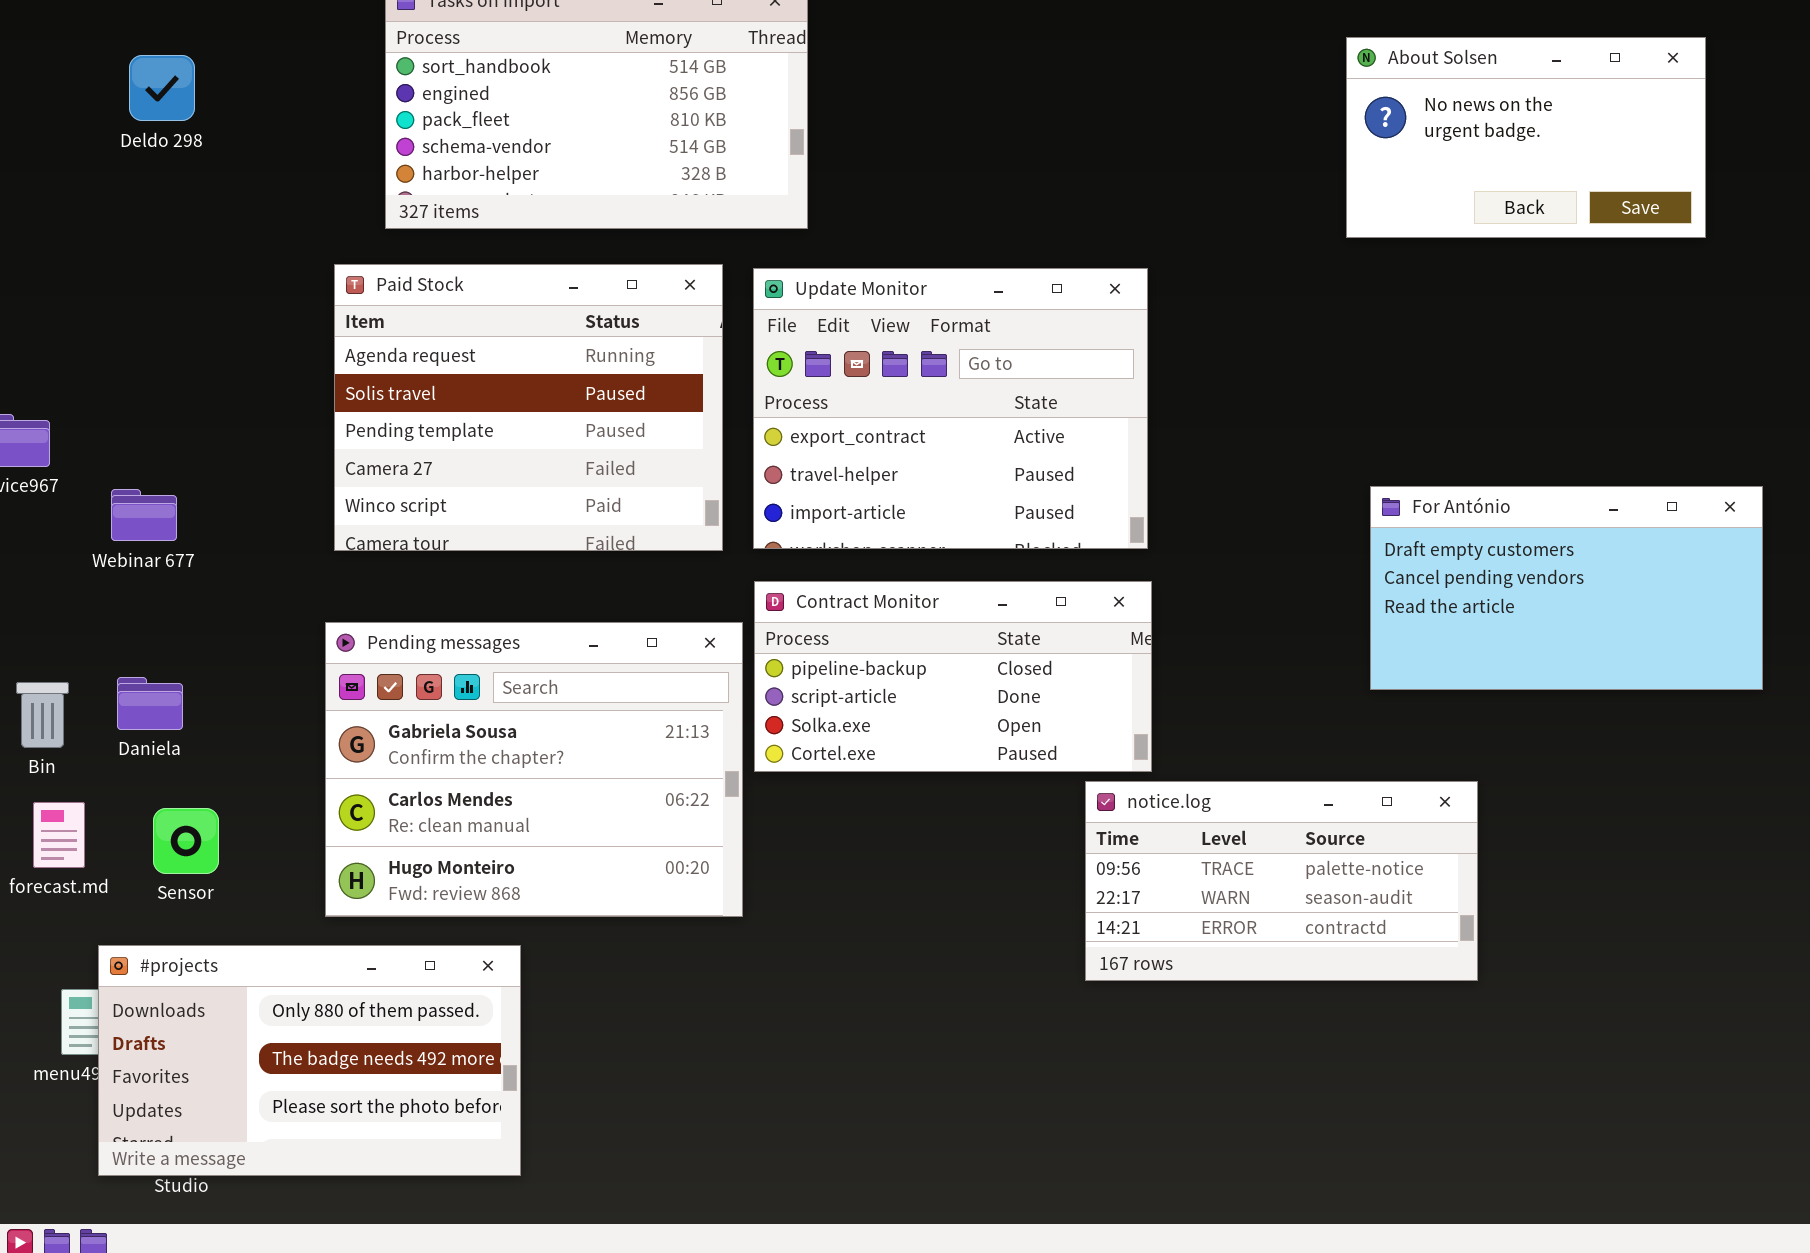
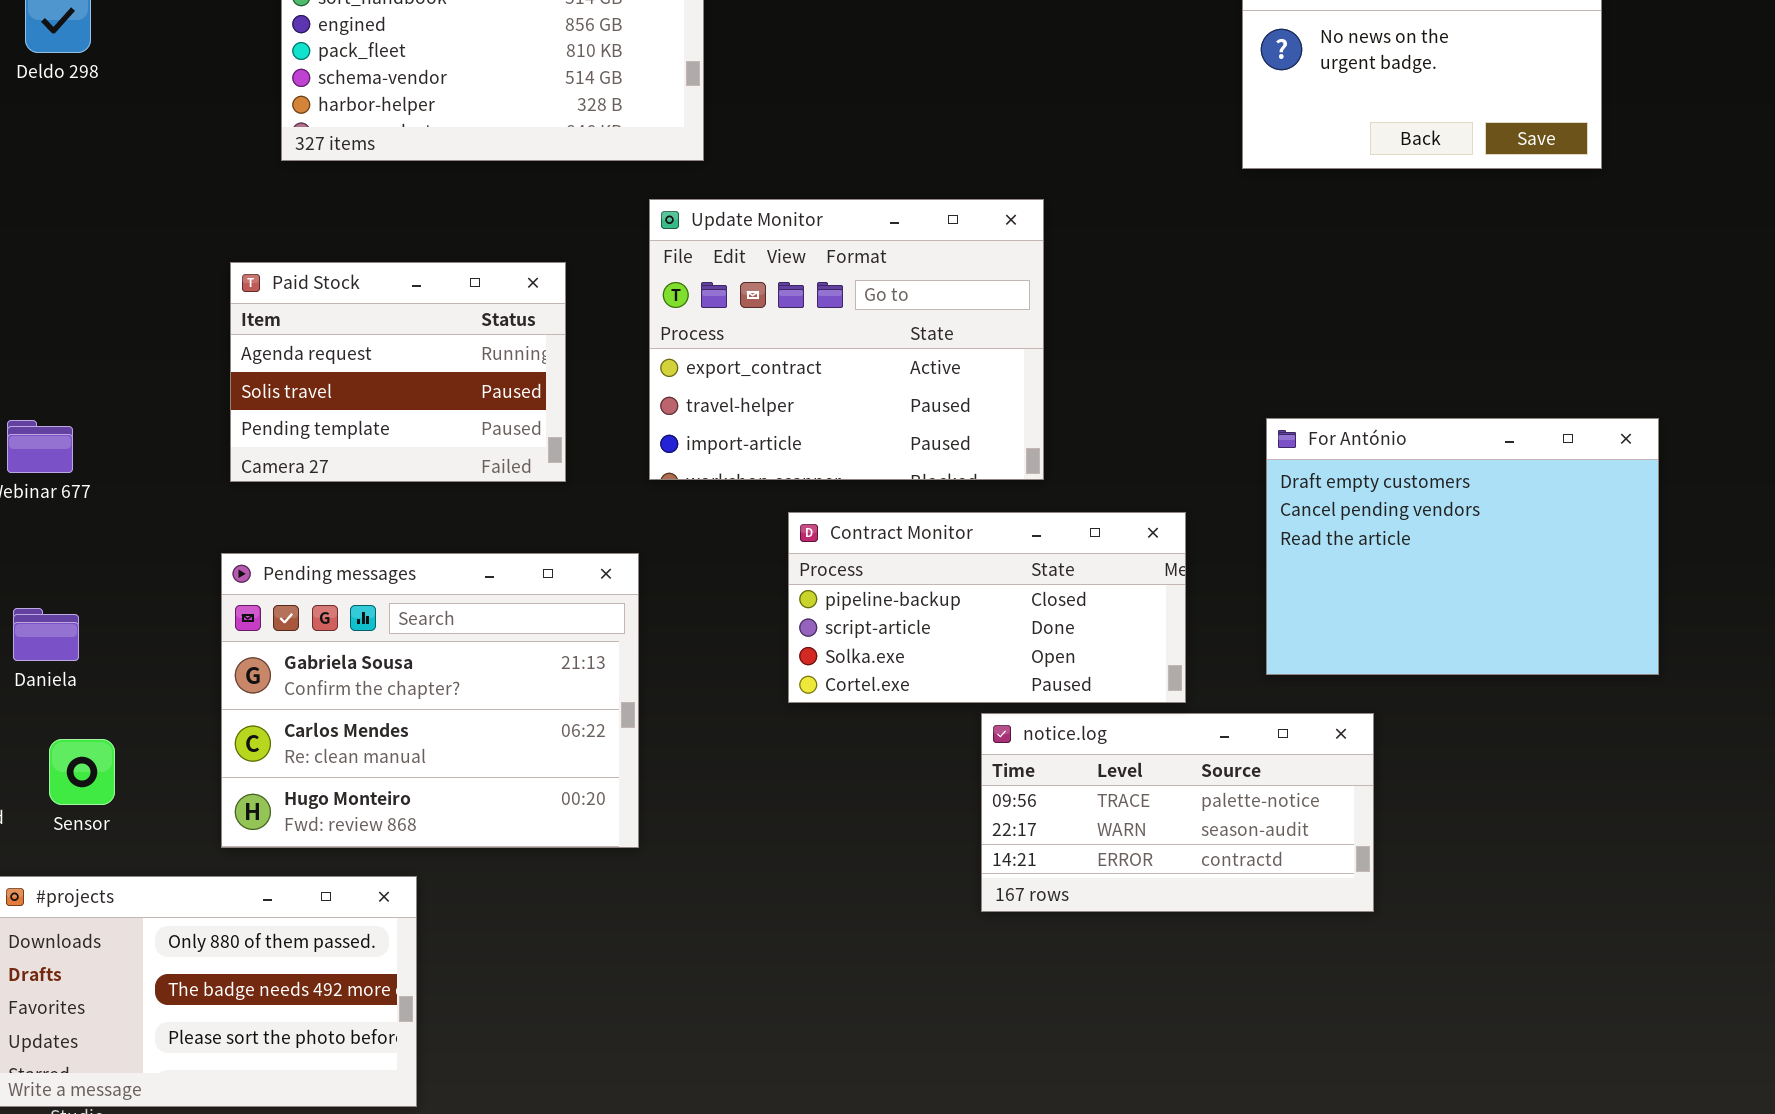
Paid Stock: [334,264,723,551] -> [230,262,566,482], resized
For António: [1370,486,1763,690] -> [1266,418,1659,675], resized
Contract Monitor: [754,581,1152,772] -> [788,512,1186,703], moved

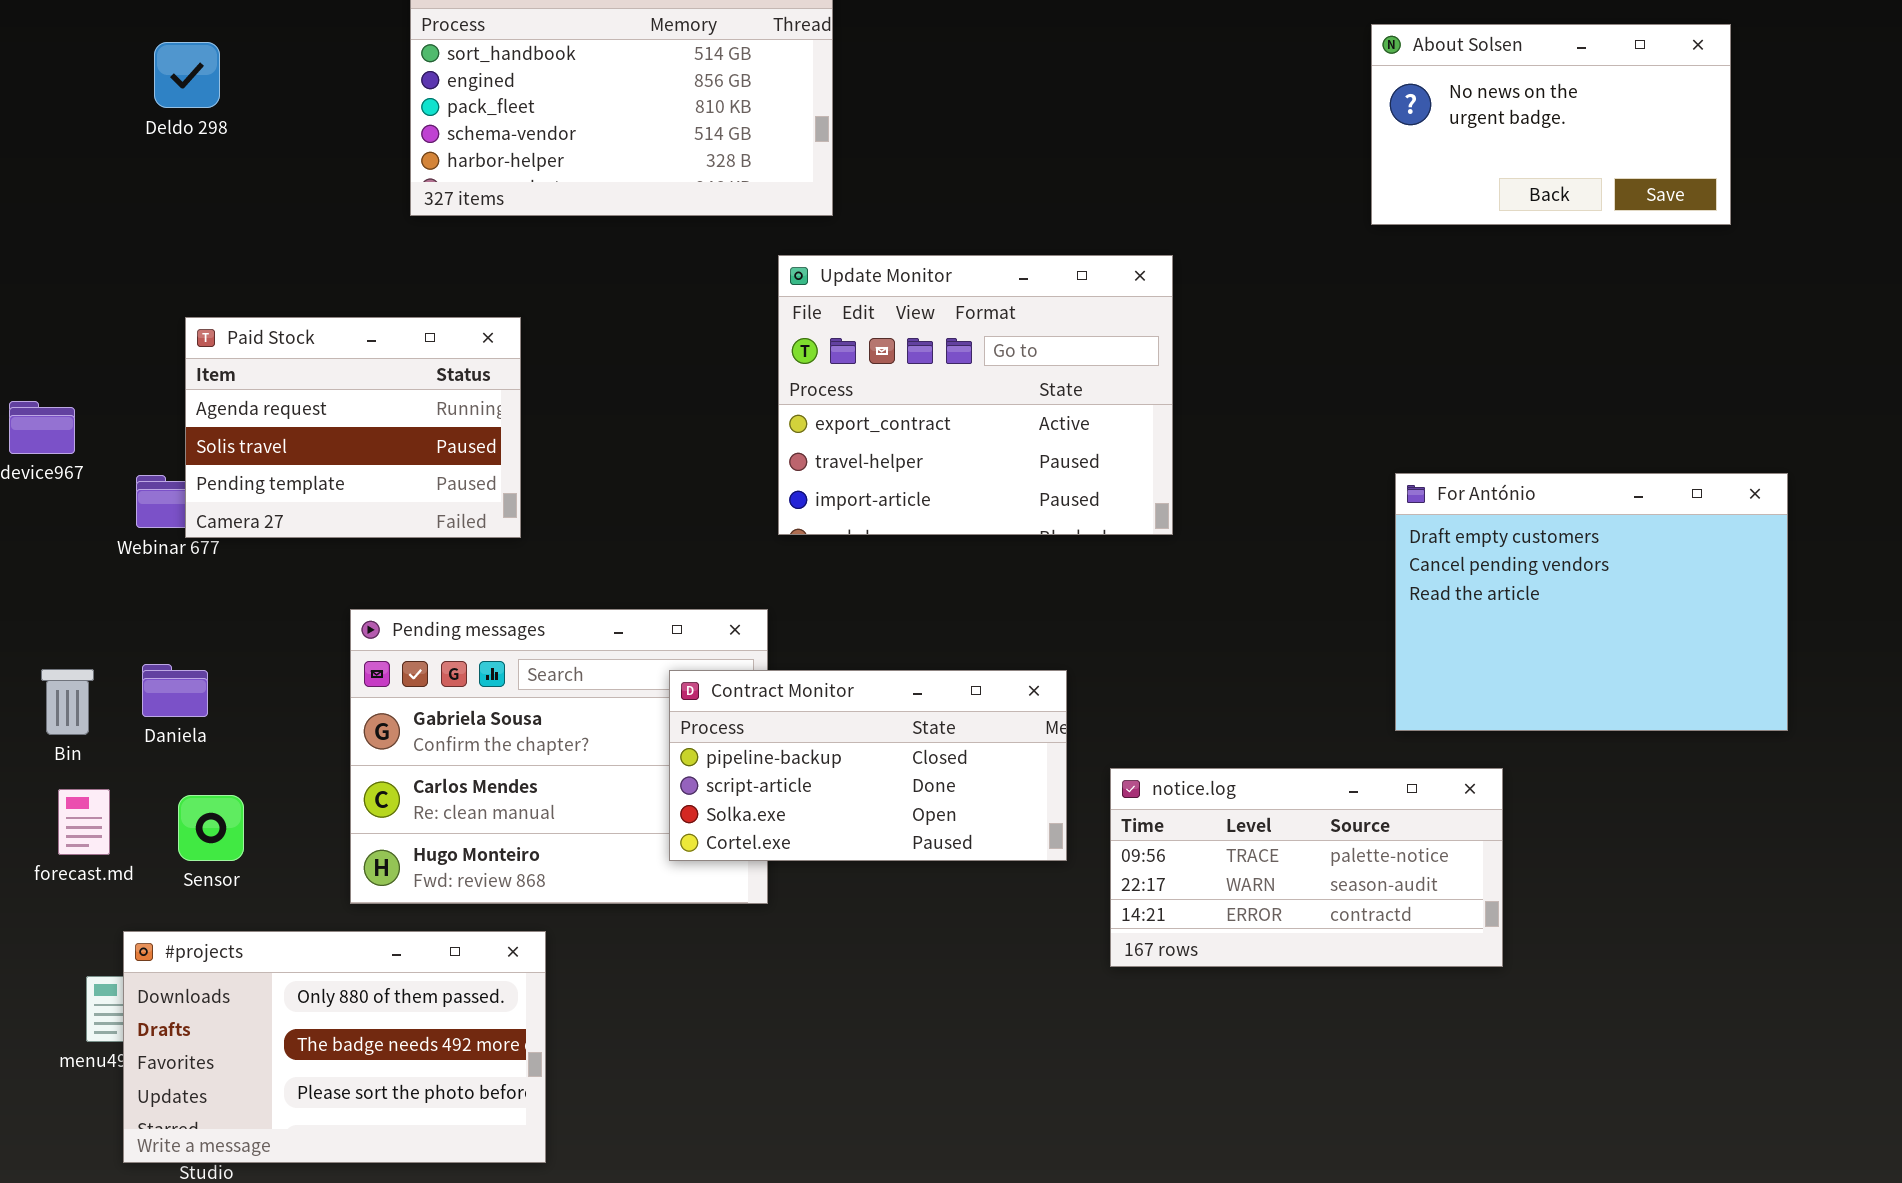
Paid Stock: [230,262,566,482] -> [185,317,521,538], moved
Contract Monitor: [788,512,1186,703] -> [669,670,1067,861], moved

